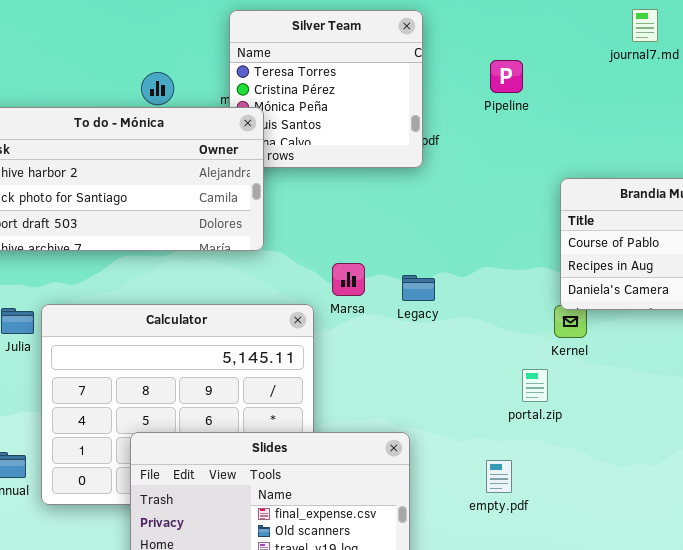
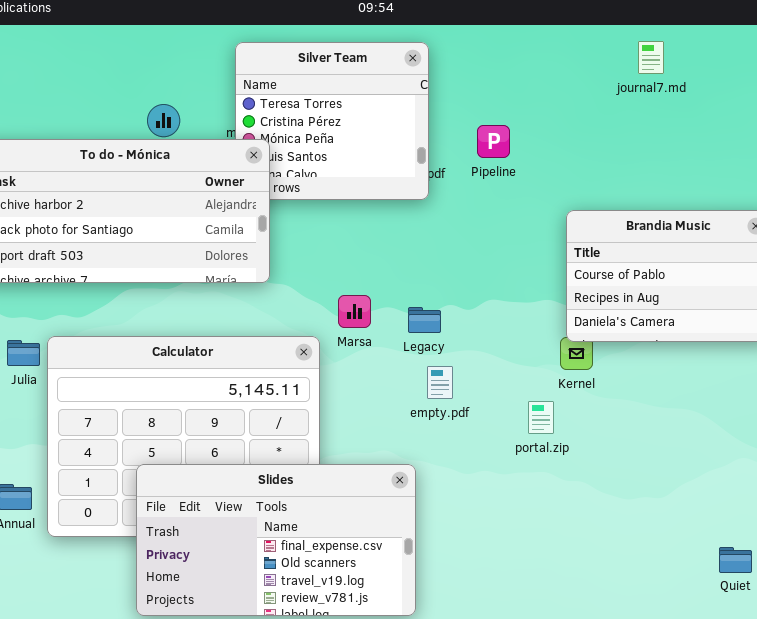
Pipeline: [490,60,523,93] -> [477,125,510,158], moved
empty.pdf: [486,460,512,493] -> [427,366,453,399], moved

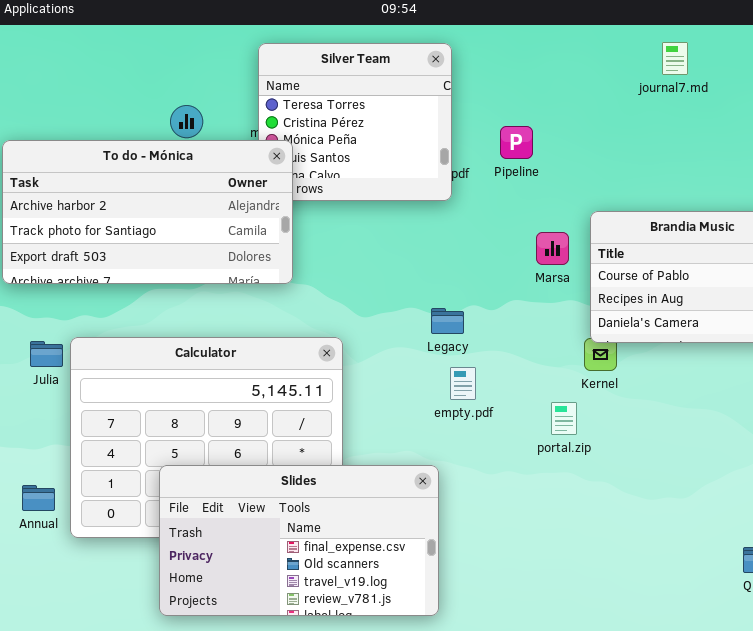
Marsa: [338,295,371,328] -> [536,232,569,265], moved

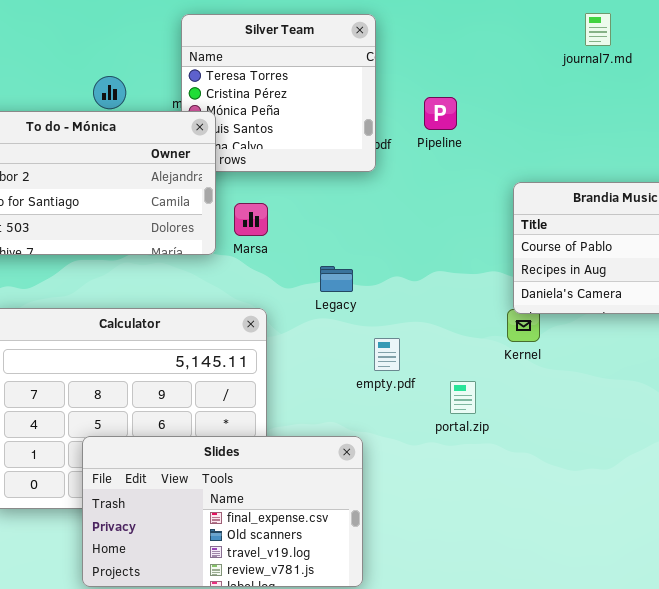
Marsa: [536,232,569,265] -> [234,203,268,236], moved
Legacy: [431,308,464,334] -> [320,266,353,292], moved
portal.zip: [551,402,577,435] -> [450,381,476,414], moved

